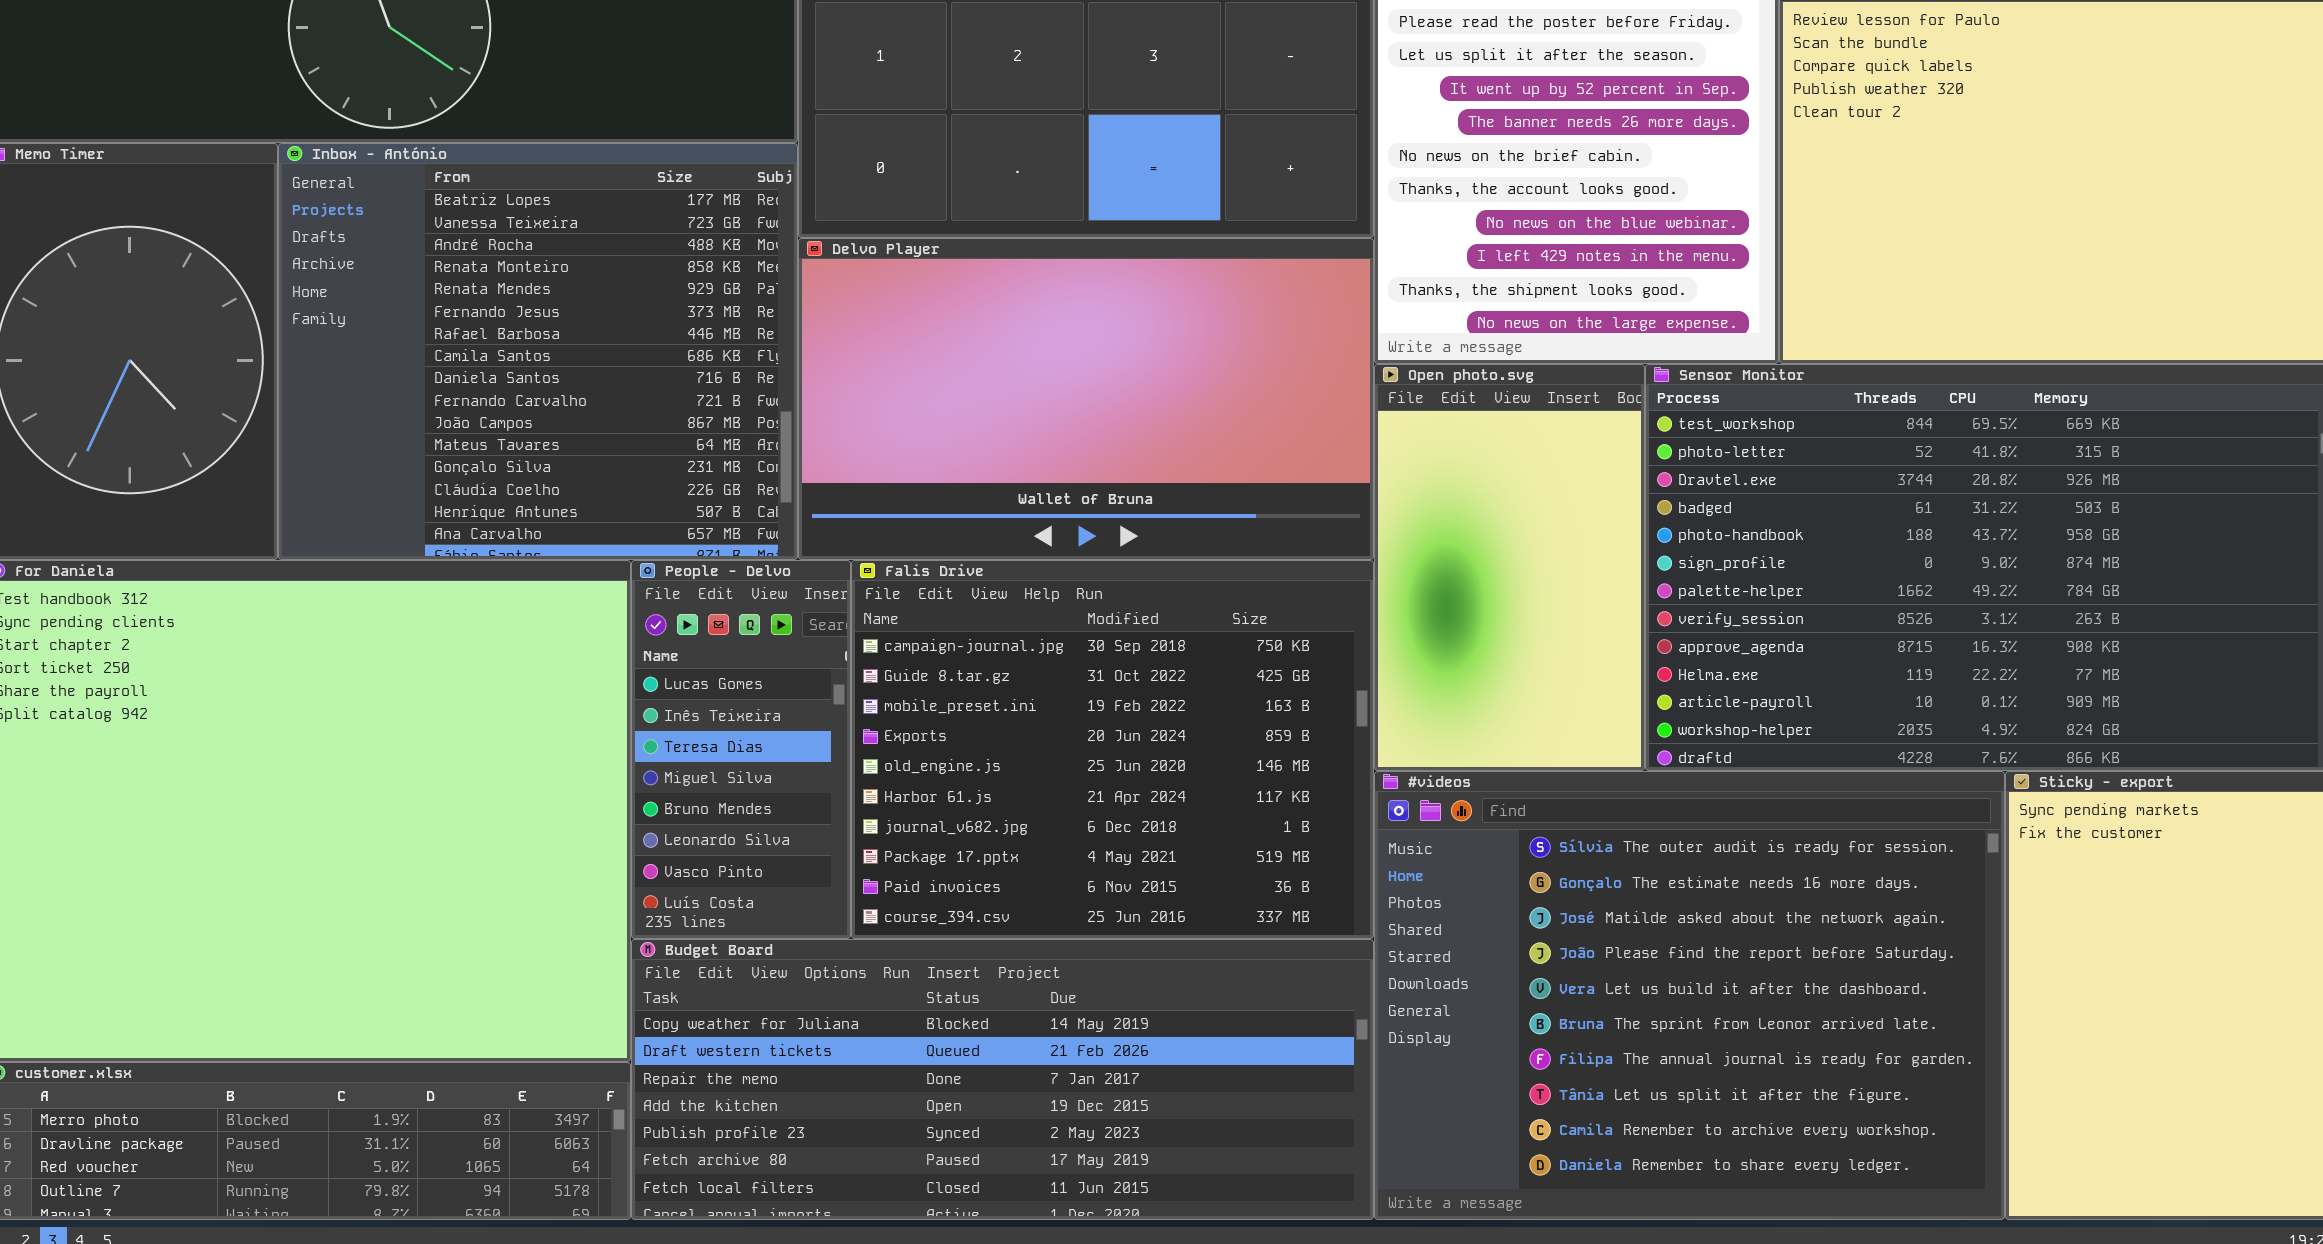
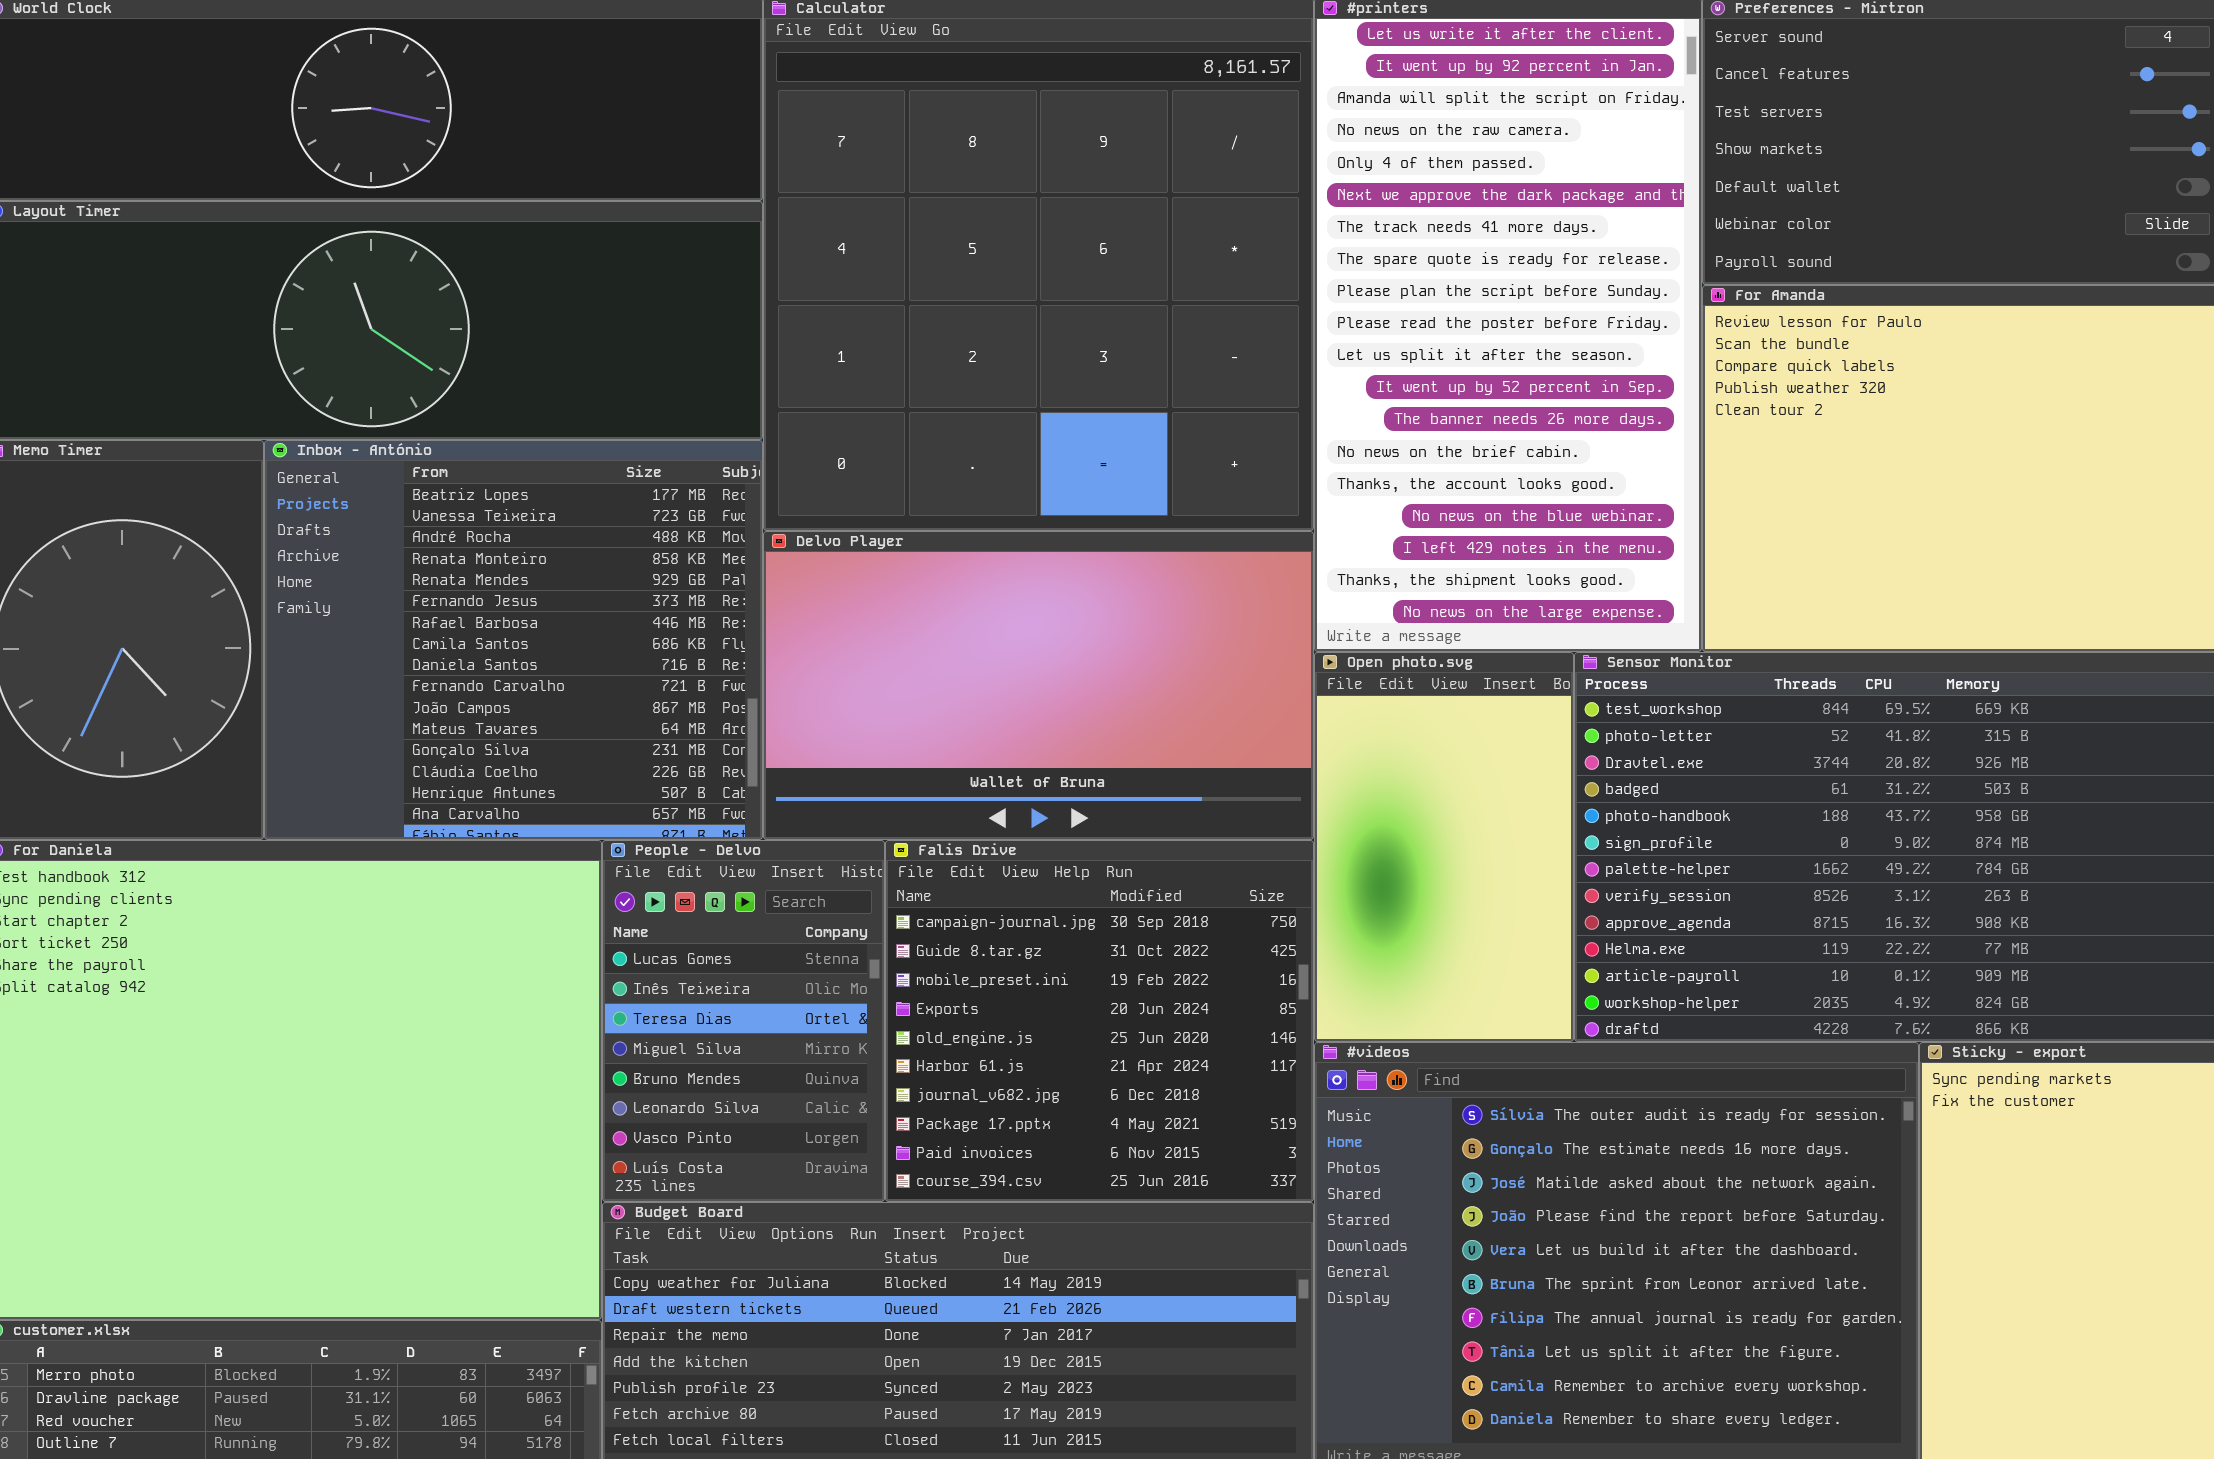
People - Delvo: [631,560,851,939] -> [602,840,885,1202], resized
Falis Drive: [851,560,1374,939] -> [885,840,1314,1202], resized

